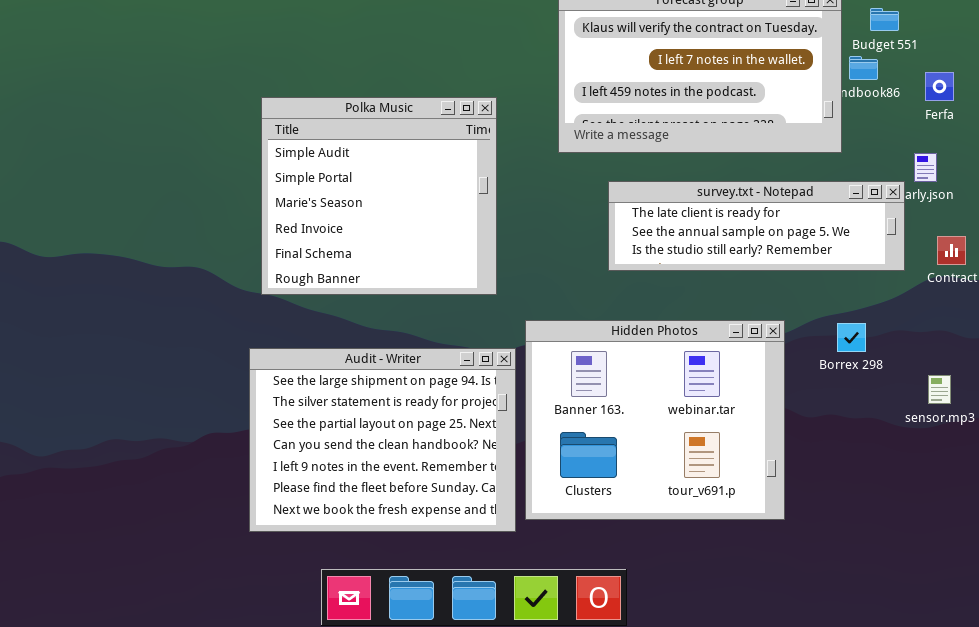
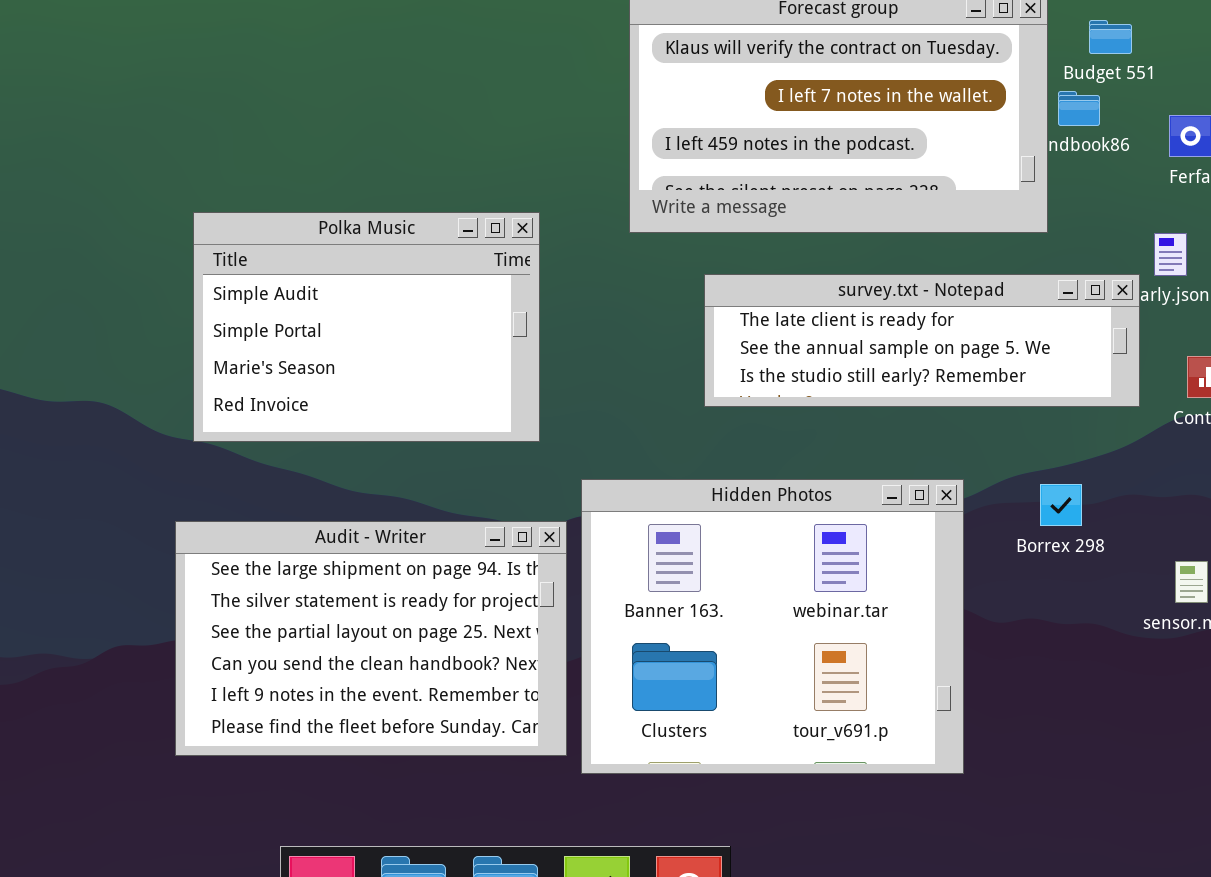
Polka Music: [261,97,497,295] -> [193,212,540,442], resized
Audit - Writer: [249,348,516,532] -> [175,521,567,756], resized

